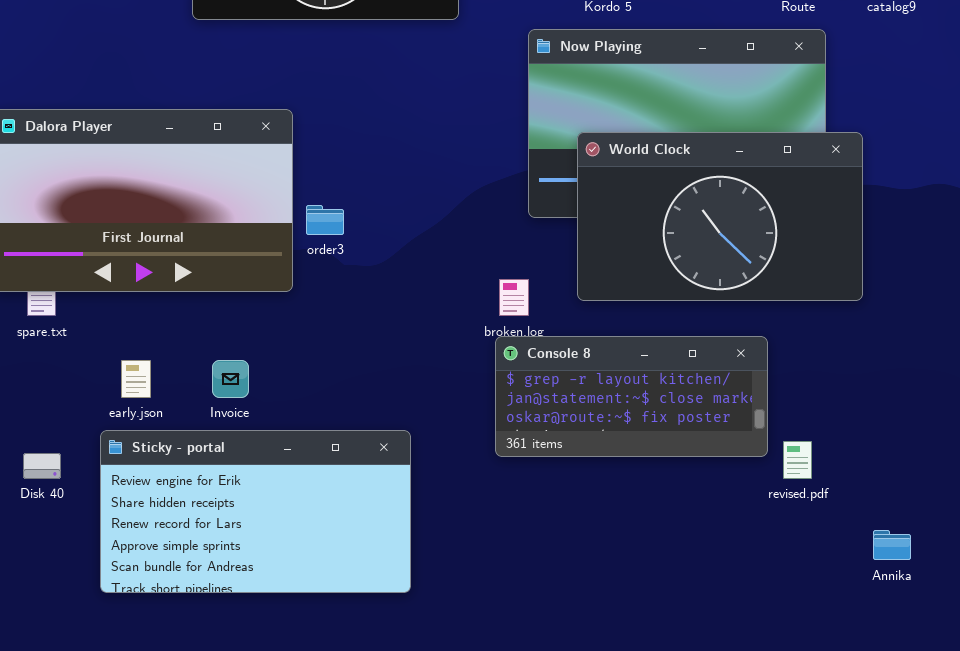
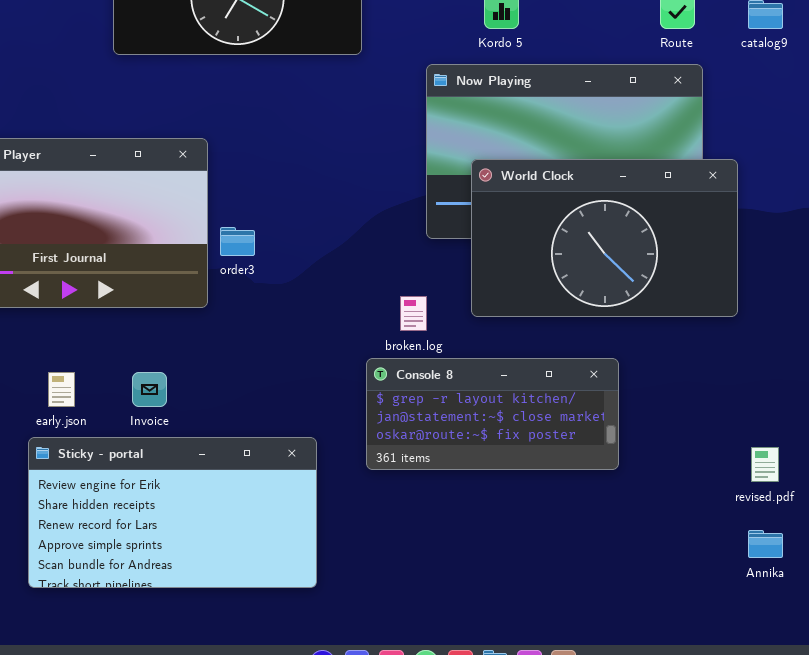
Console 8: [495,336,768,457] -> [366,358,619,470], moved
revised.pdf: [783,441,812,479] -> [751,447,779,482], moved

